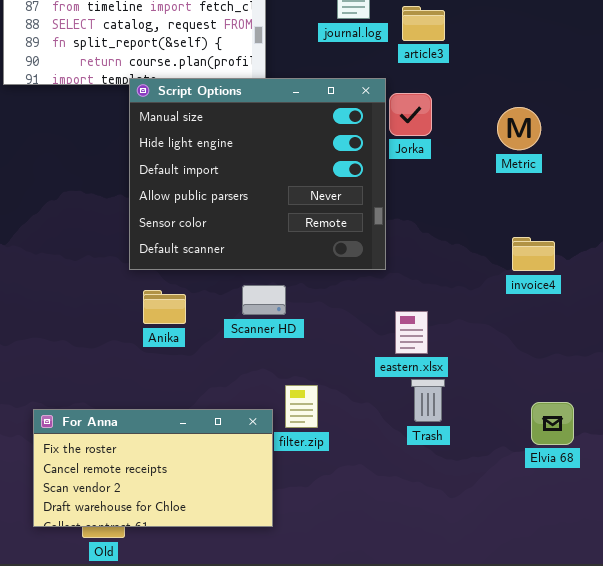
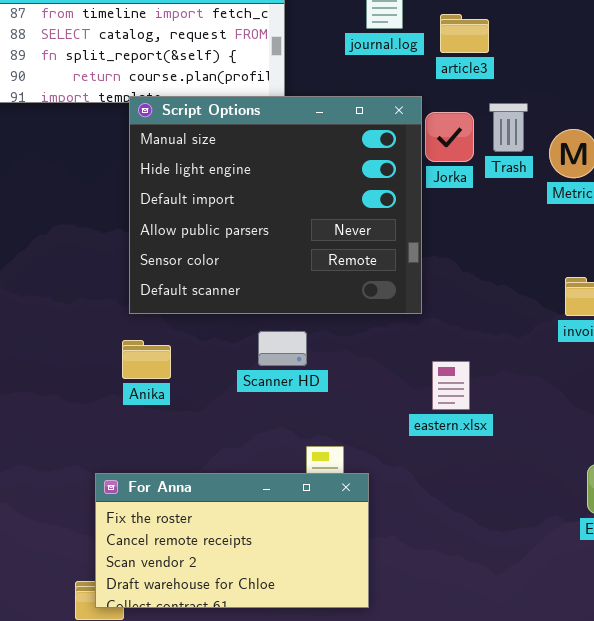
Anika: [143,290,186,324] -> [122,340,171,379], moved
Trash: [411,379,445,422] -> [489,103,528,152], moved
For Anna: [33,409,273,527] -> [95,473,369,608], moved

